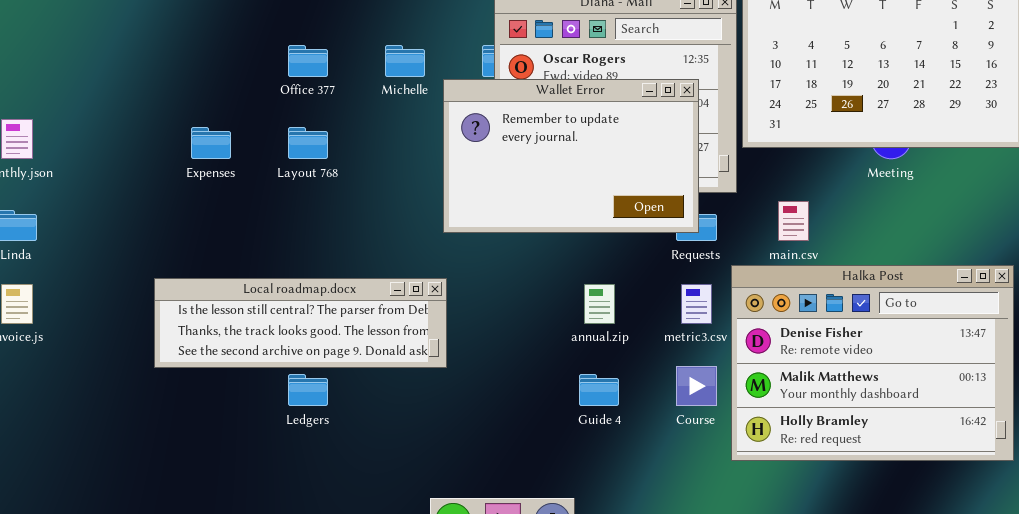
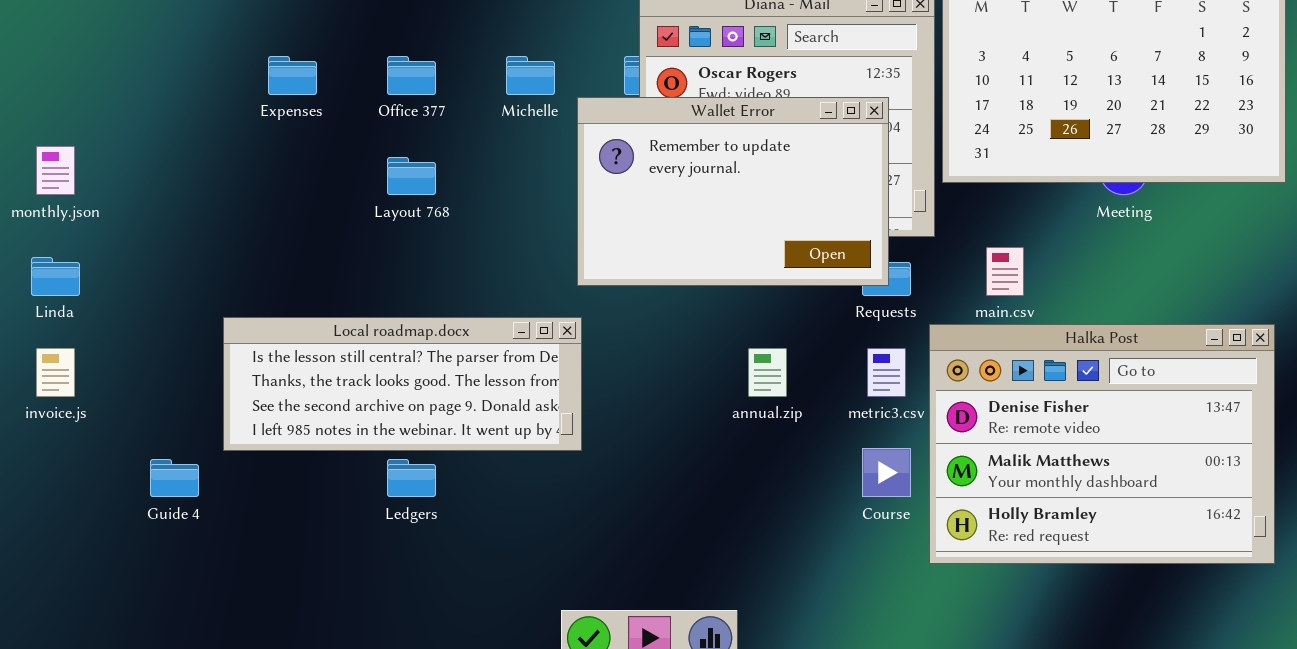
Expenses: [191,127,231,159] -> [268,56,317,95], moved
Local roadmap.docx: [154,278,447,368] -> [223,317,582,451], resized
Guide 4: [579,374,619,406] -> [150,459,199,497], moved

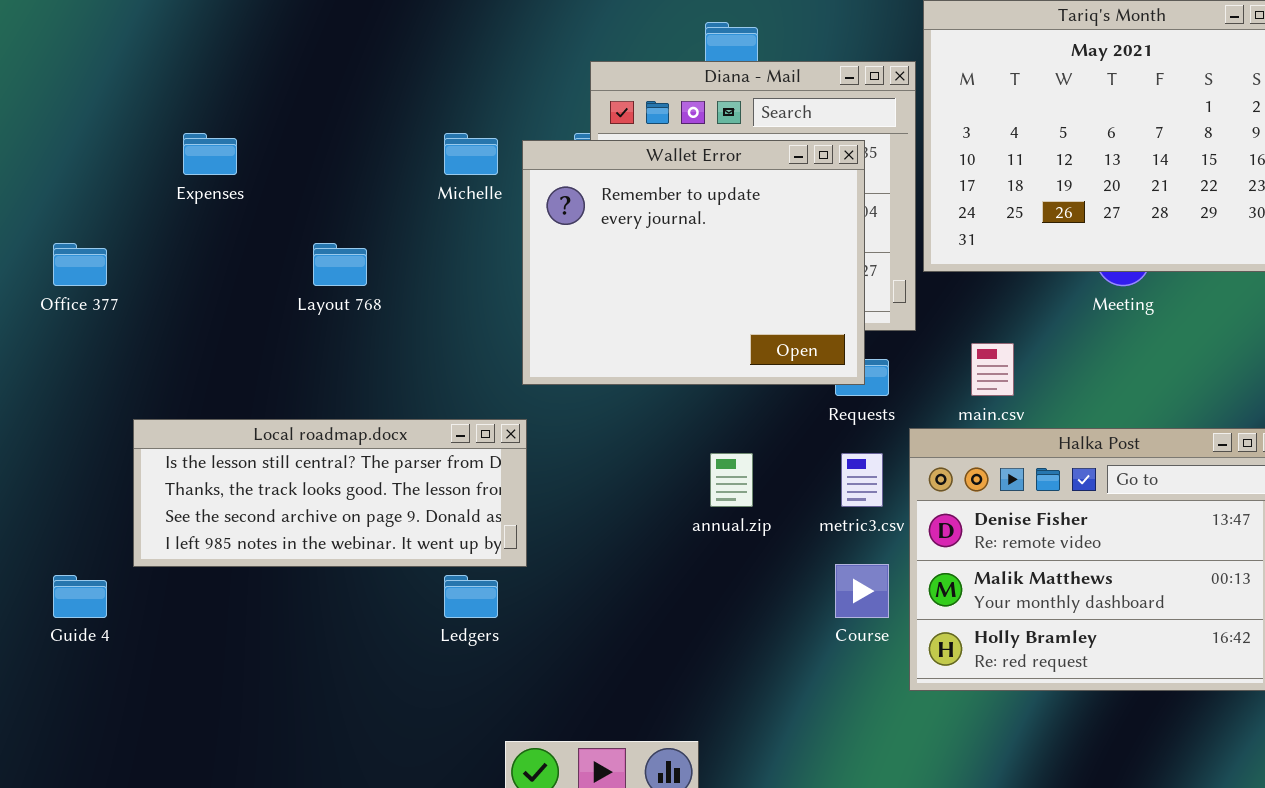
Office 377: [387,56,436,95] -> [53,243,107,286], moved
Wallet Error: [577,97,889,286] -> [522,140,865,385], resized
Ledgers: [387,459,436,497] -> [444,575,498,618], moved

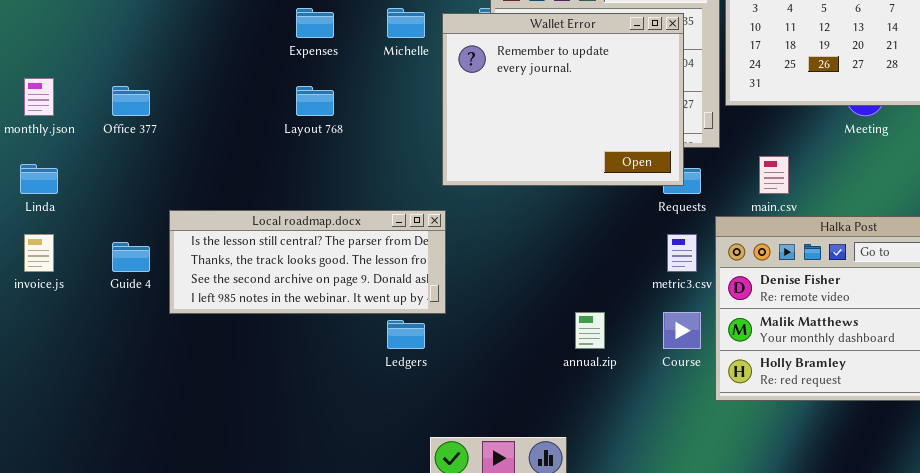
Expenses: [183,133,237,175] -> [296,8,334,38], moved
annual.zip: [710,453,753,507] -> [575,312,605,349], moved
Guide 4: [53,575,107,618] -> [112,242,150,272], moved

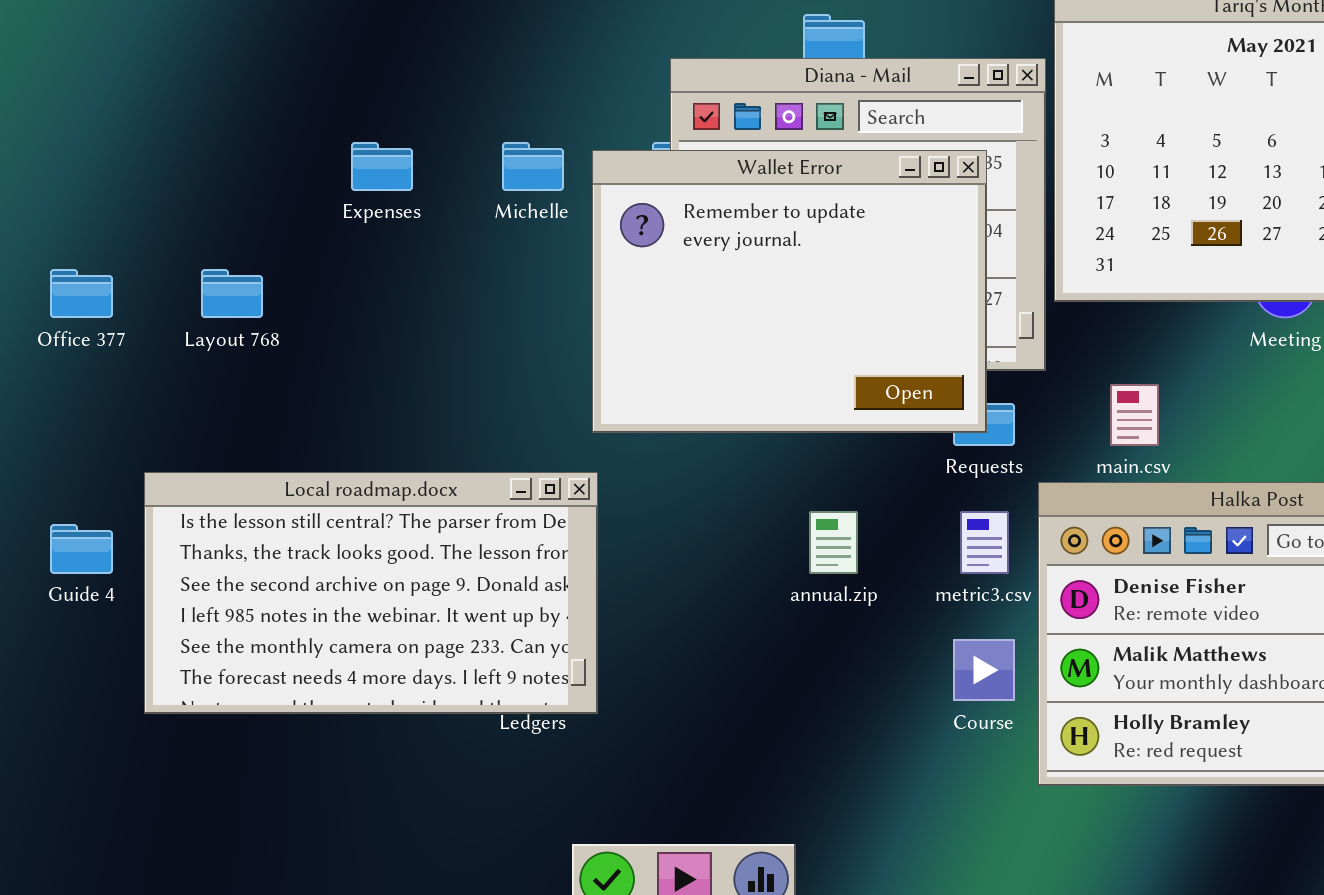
Layout 768: [296,86,334,116] -> [201,269,263,318], moved
Local roadmap.docx: [169,210,446,314] -> [144,472,598,714], resized
annual.zip: [575,312,605,349] -> [809,511,858,574], moved

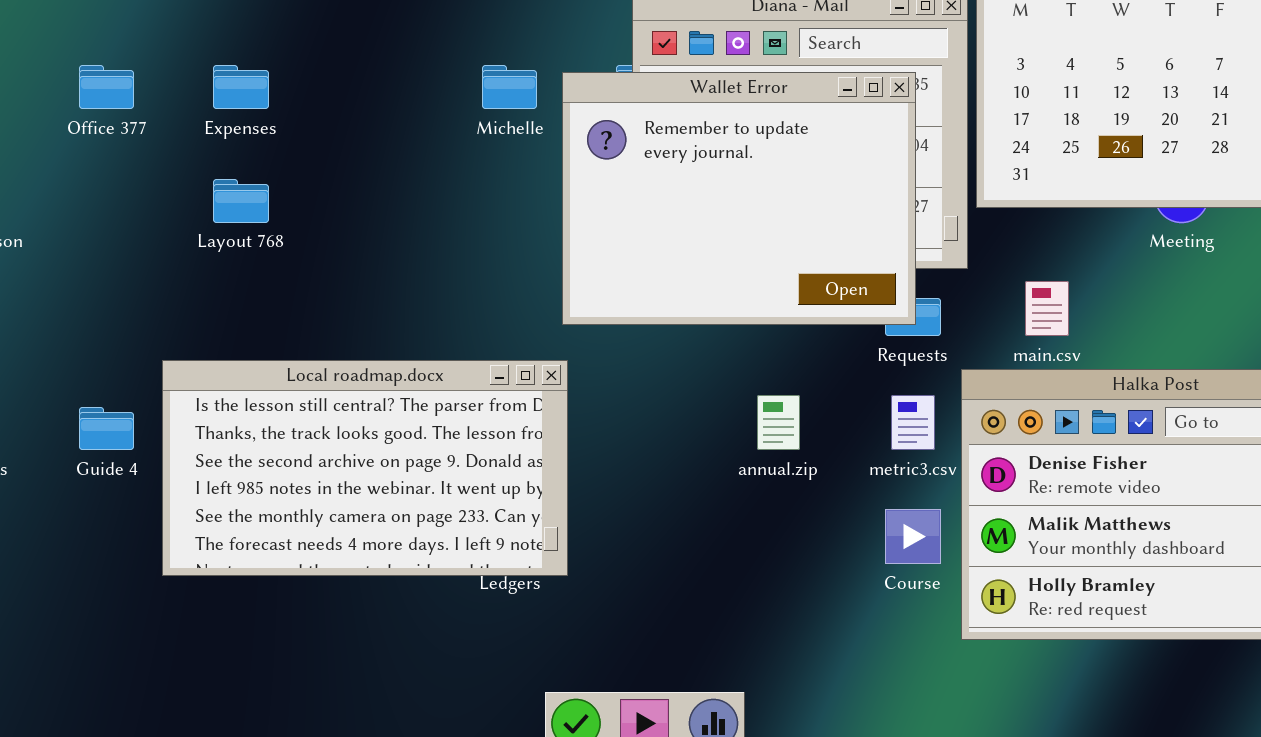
Expenses: [351,142,413,191] -> [213,65,269,109], moved
Office 377: [50,269,113,318] -> [79,65,134,109], moved

